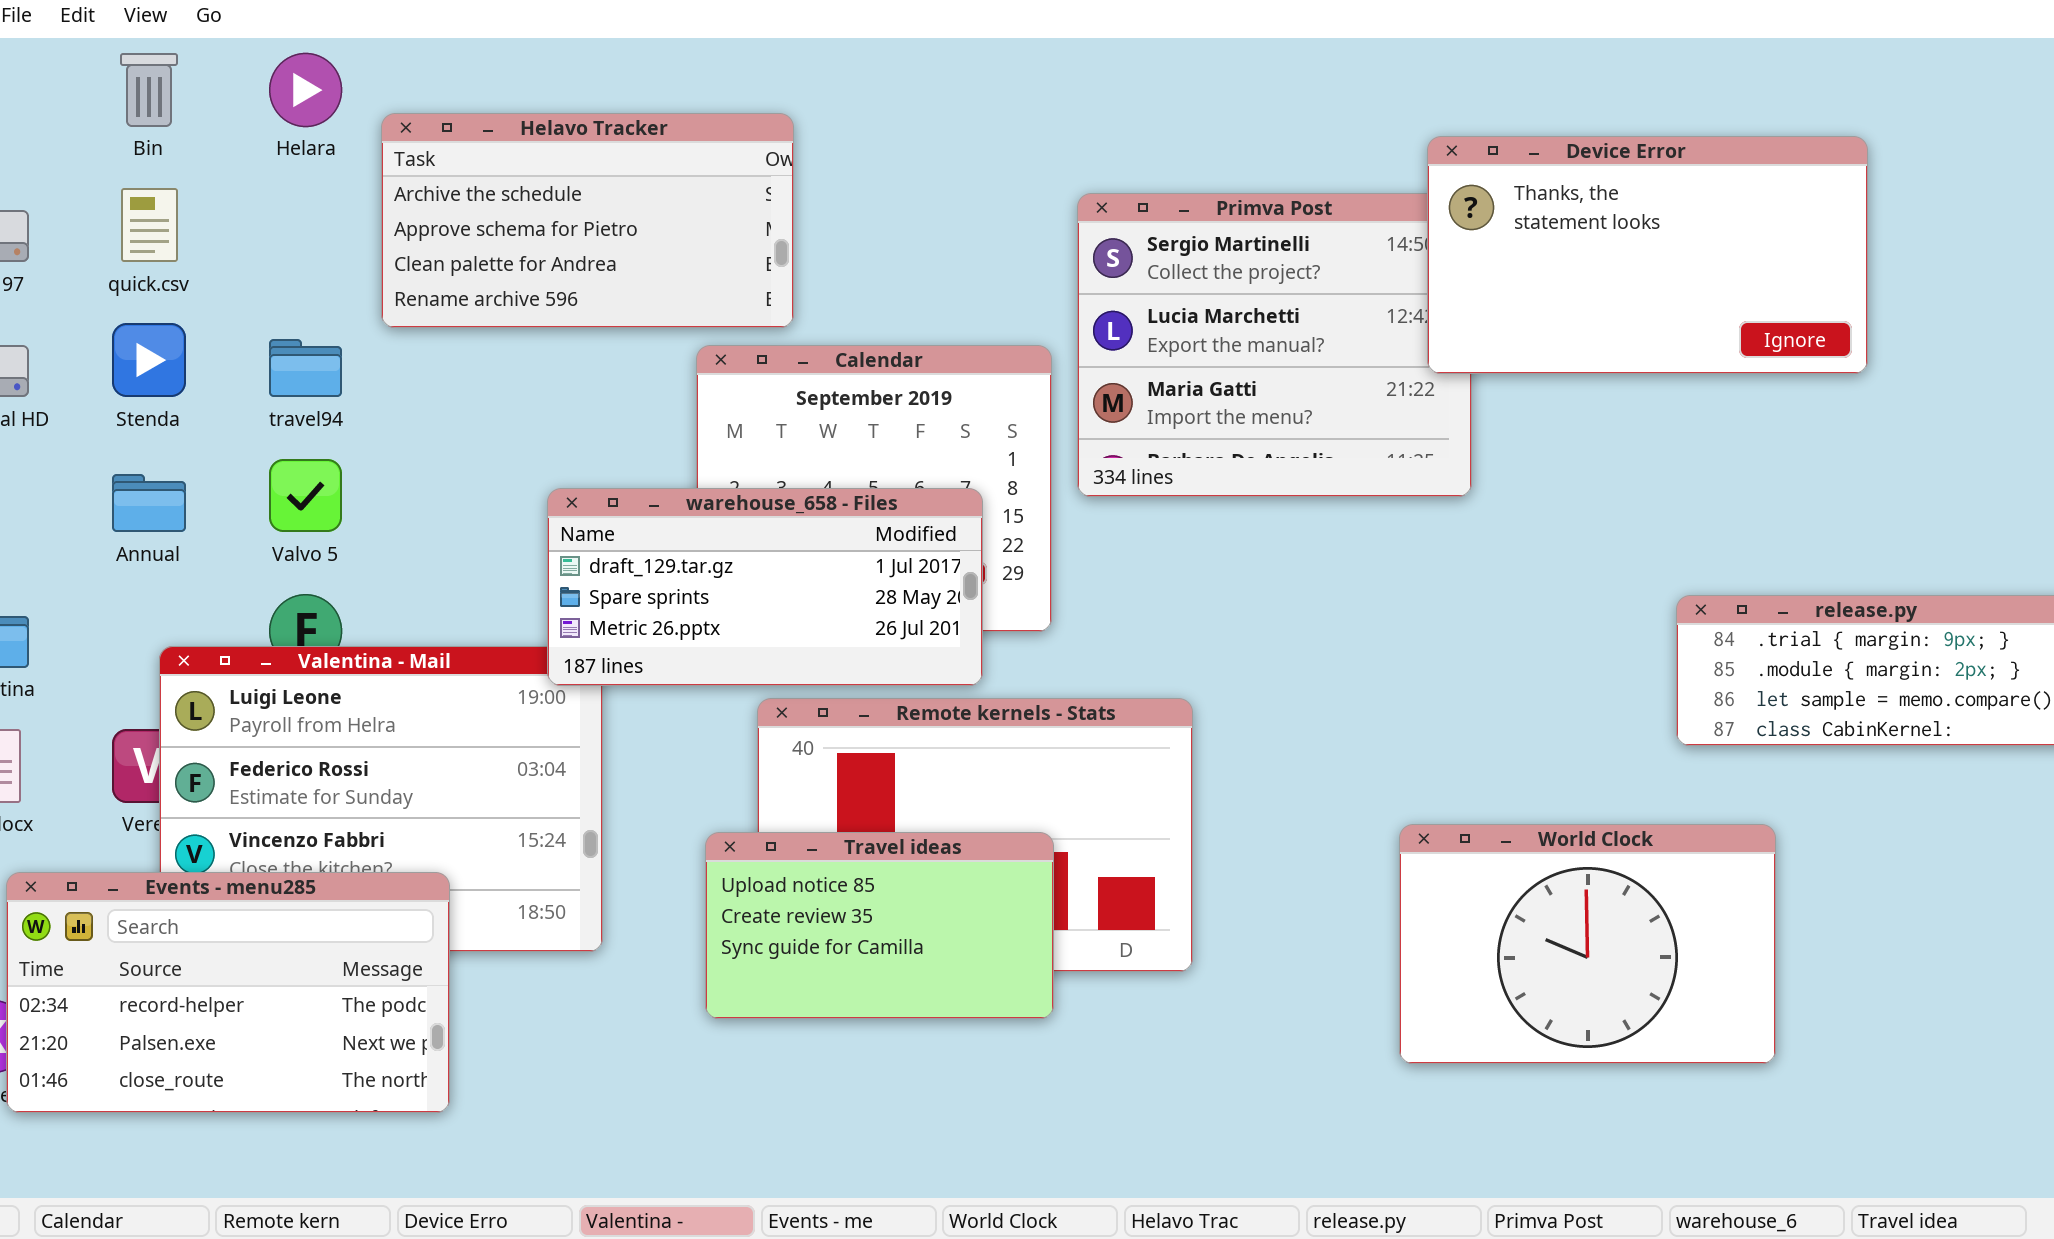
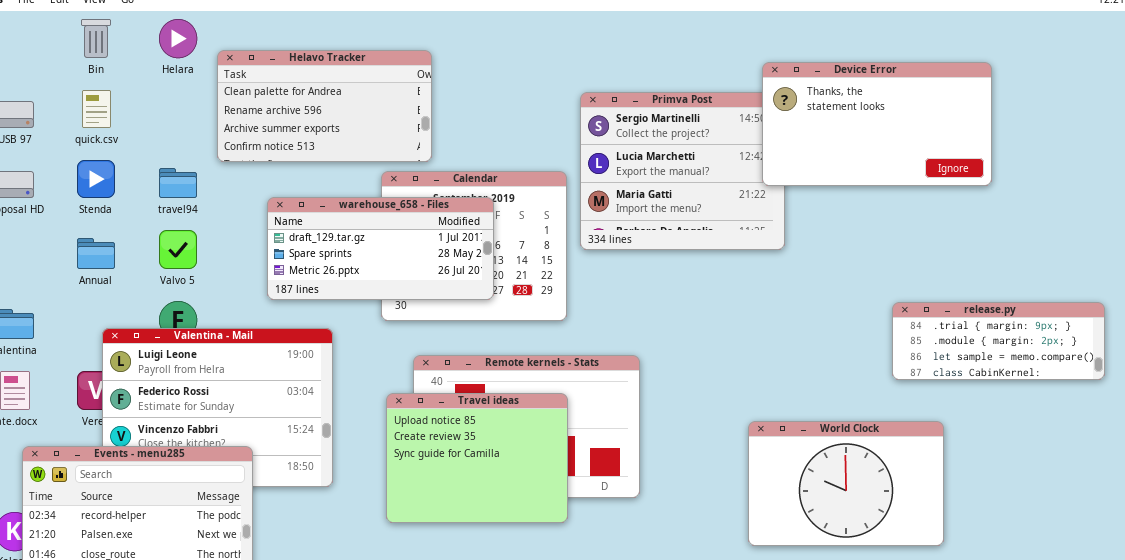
Helavo Tracker: [381,113,794,328] -> [217,50,432,162], scrolled down 2 rows
warehouse_658 - Files: [547,488,983,686] -> [267,197,494,300], moved
Travel ideas: [705,832,1054,1019] -> [386,393,568,523], resized

